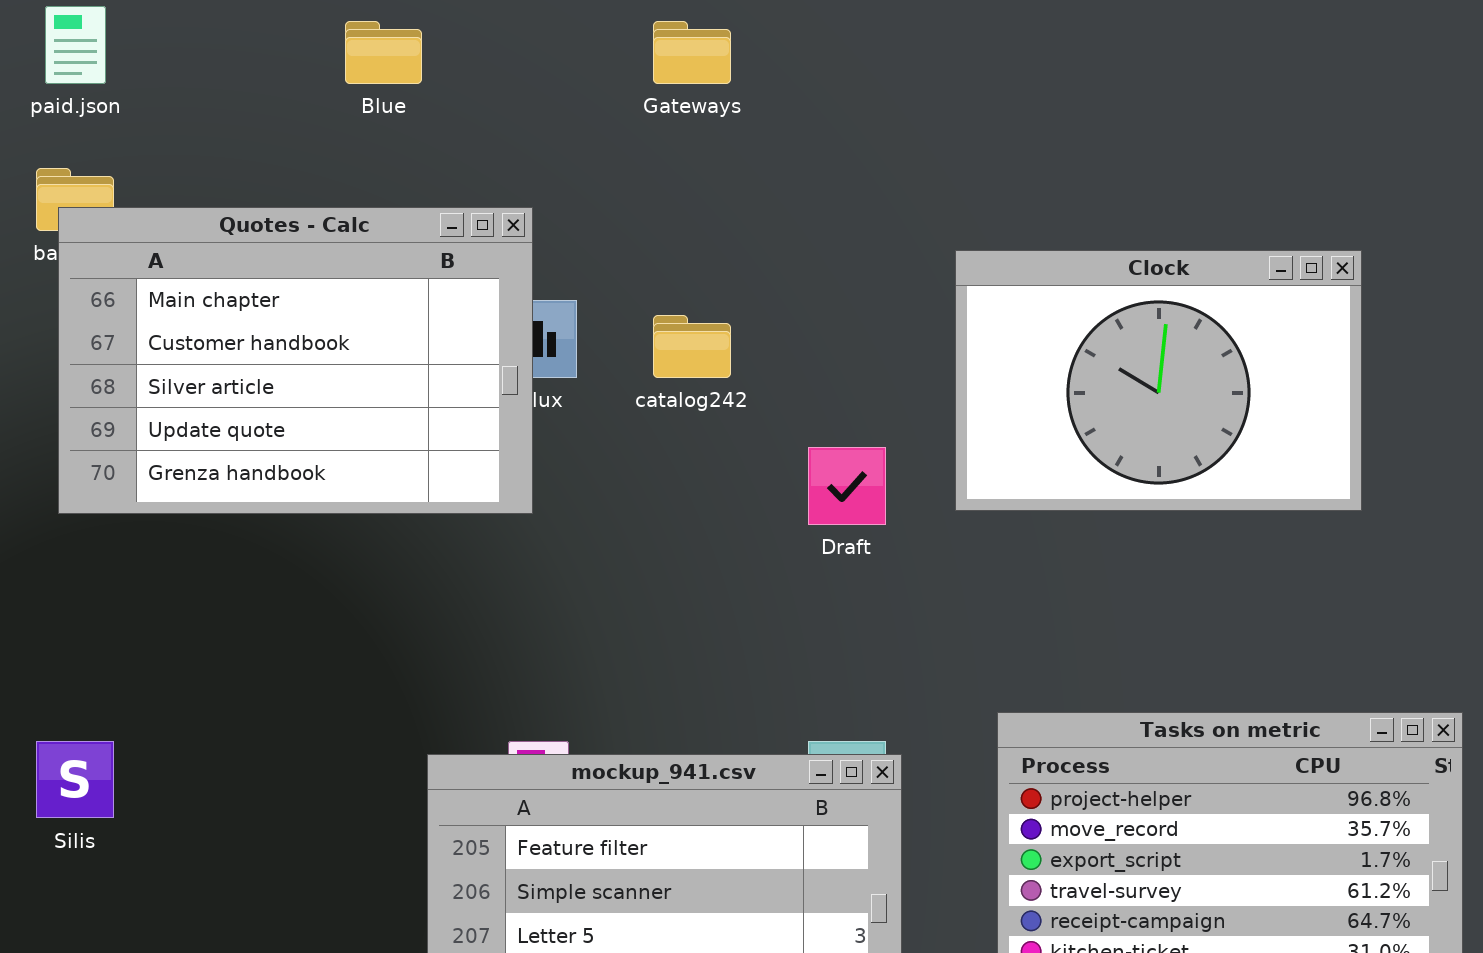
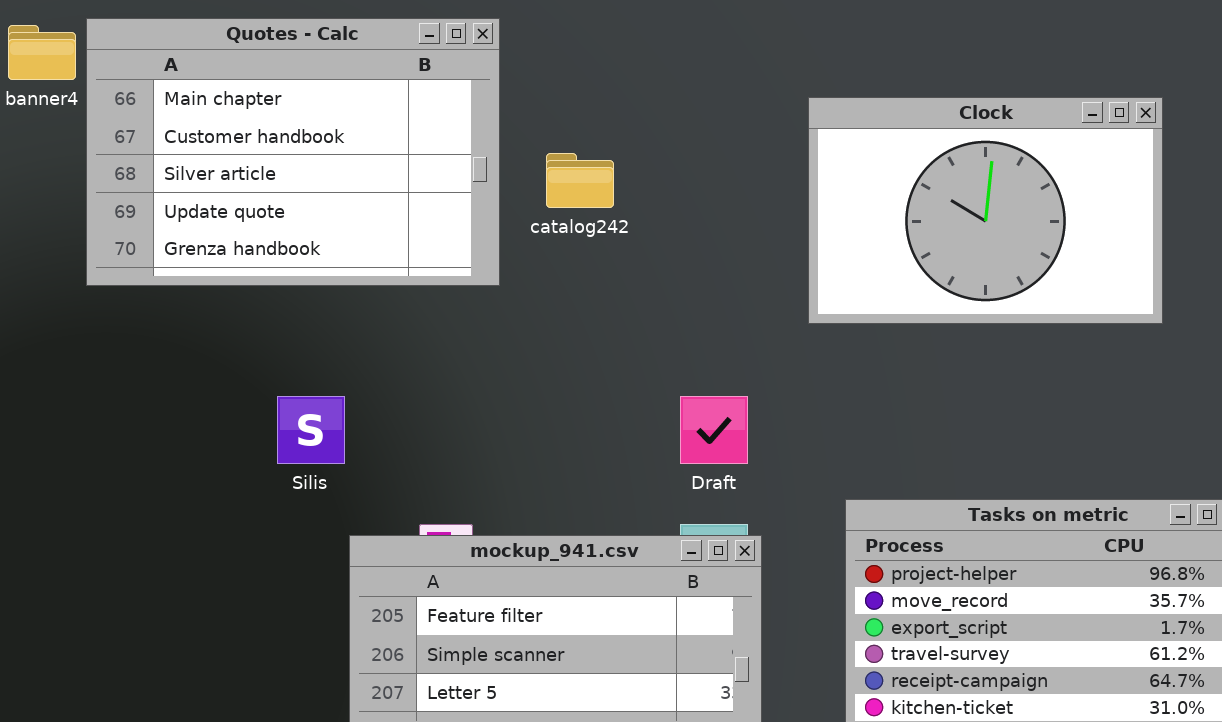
Quotes - Calc: [58,207,533,514] -> [86,18,500,286], moved
Draft: [808,447,886,525] -> [680,396,748,464], moved
Silis: [36,741,114,818] -> [277,396,345,464], moved

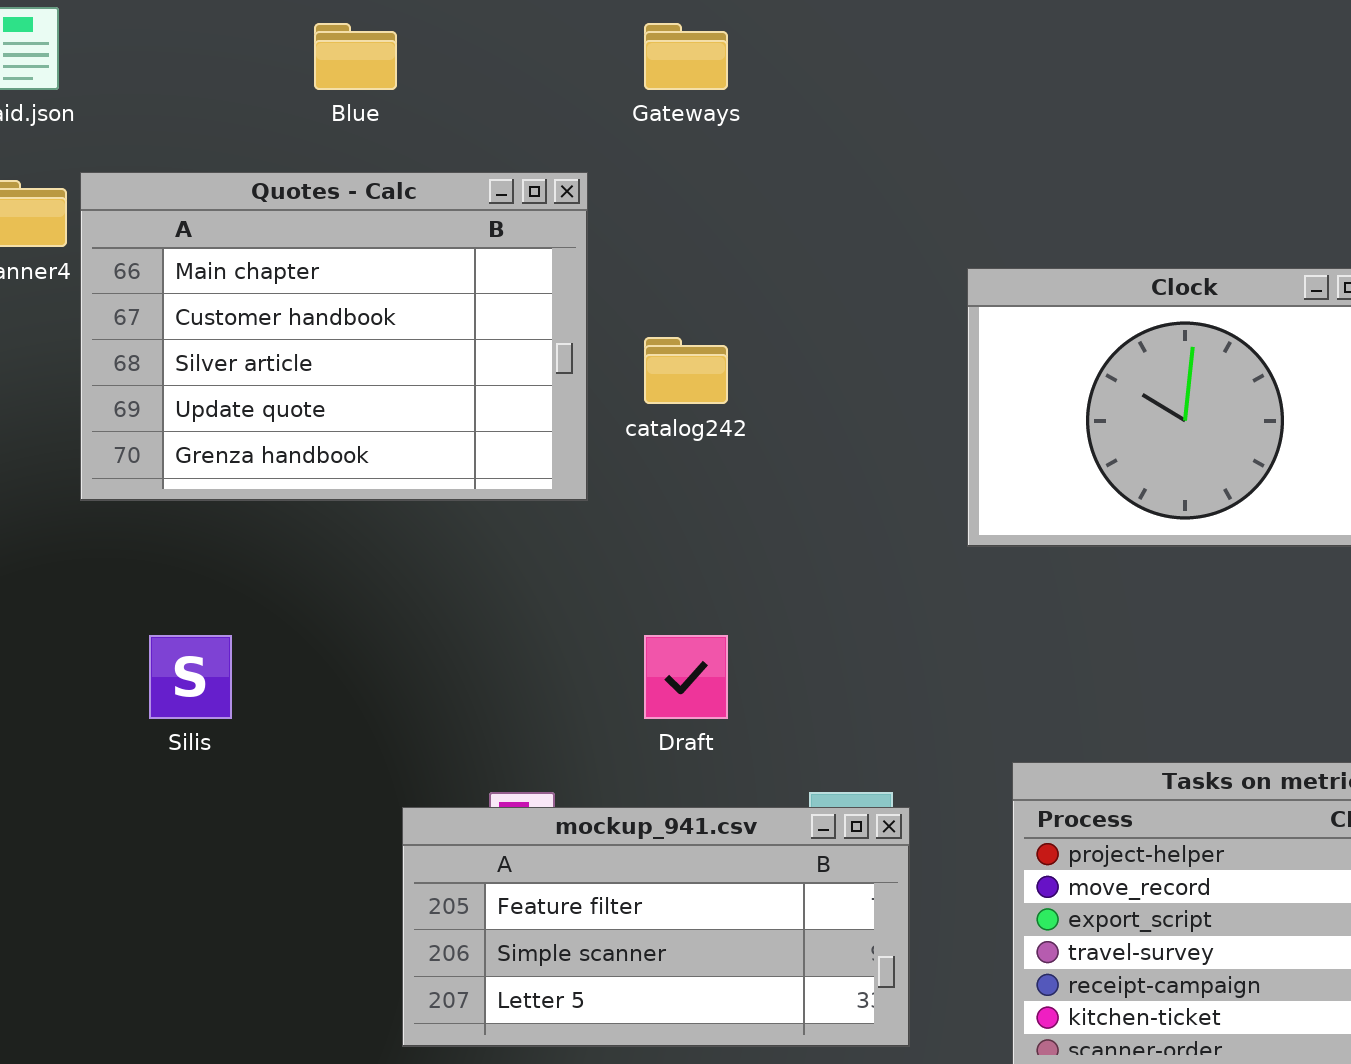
Silis: [277,396,345,464] -> [149,635,232,719], moved
Draft: [680,396,748,464] -> [644,635,728,719], moved

